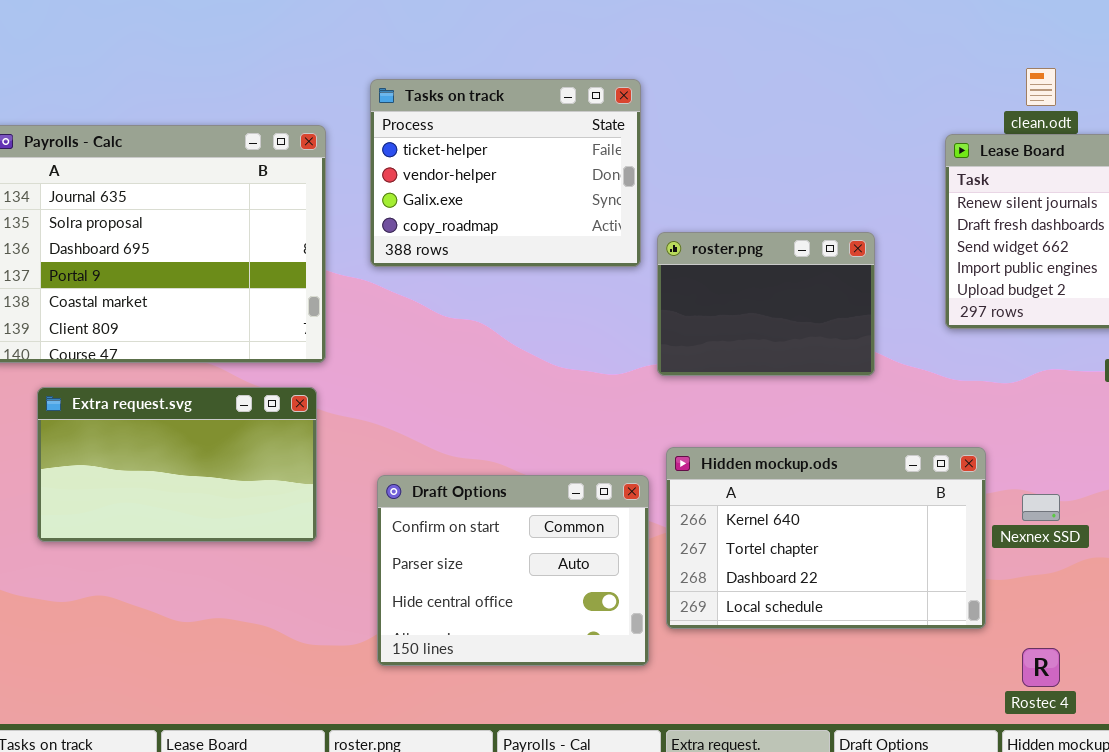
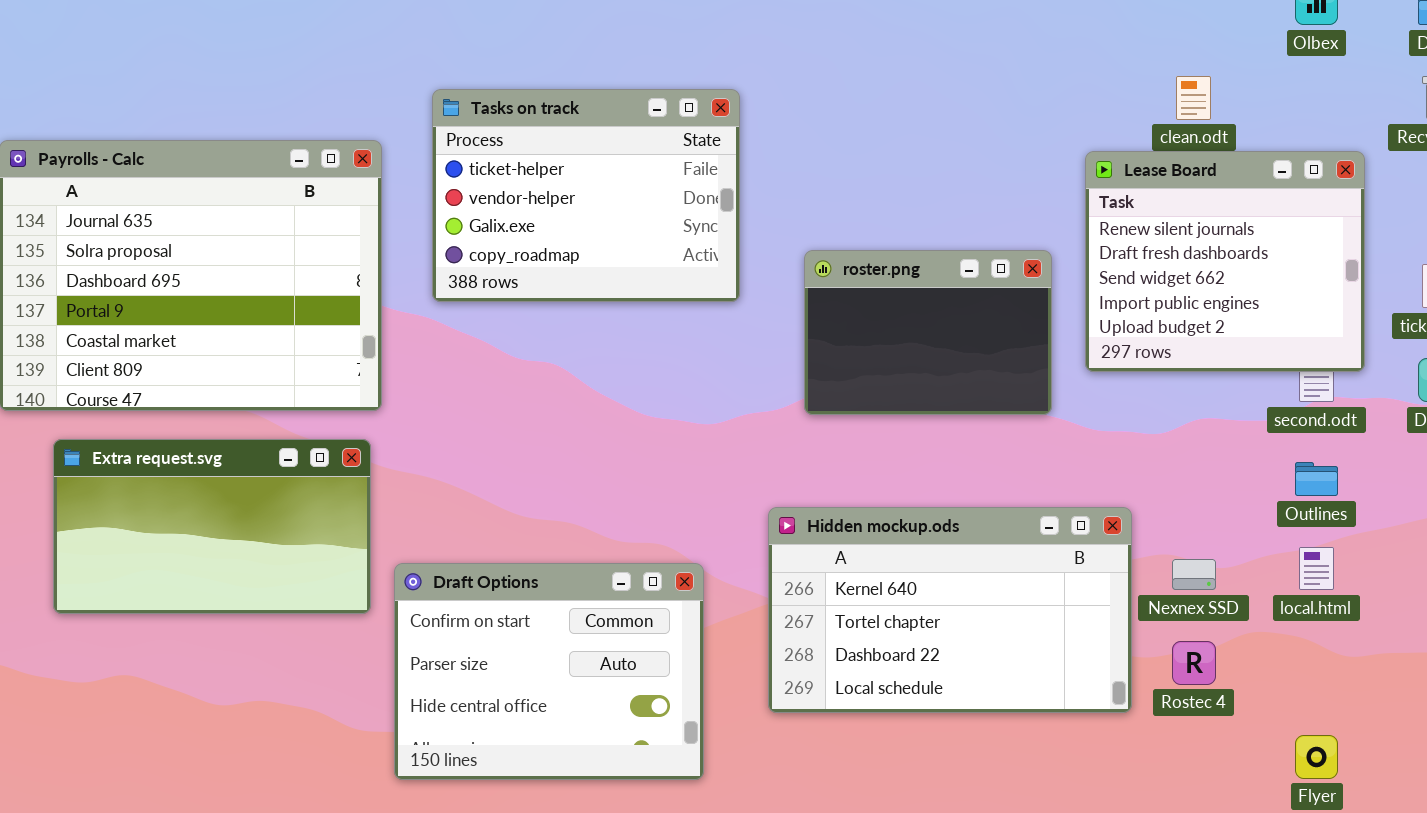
roster.png: [657,232,875,376] -> [804,250,1052,415], moved
Draft Options: [377,475,649,666] -> [394,563,704,780], moved
Rostec 4: [1022,648,1060,687] -> [1172,641,1216,685], moved

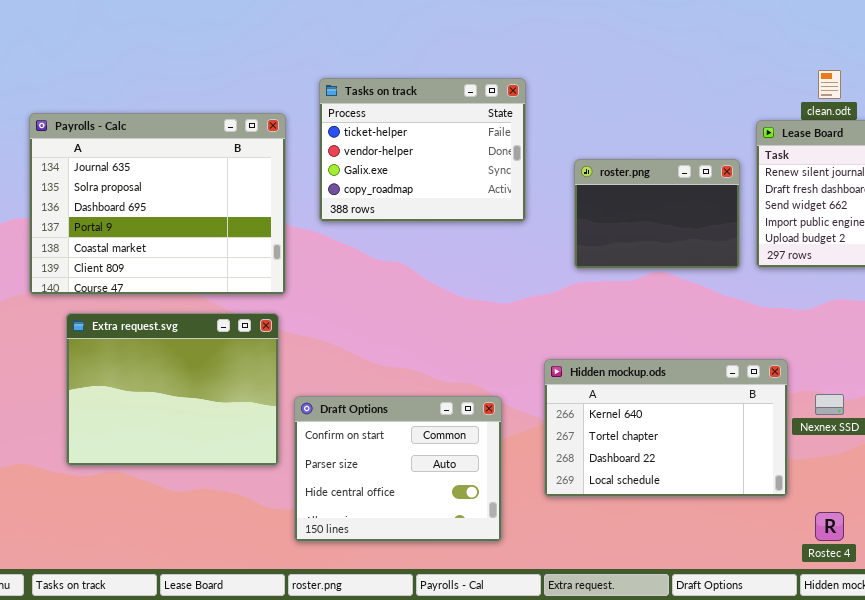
roster.png: [804,250,1052,415] -> [574,159,740,269], moved
Extra request.svg: [53,439,371,614] -> [66,313,279,466], resized
Rostec 4: [1172,641,1216,685] -> [815,512,844,541], moved

